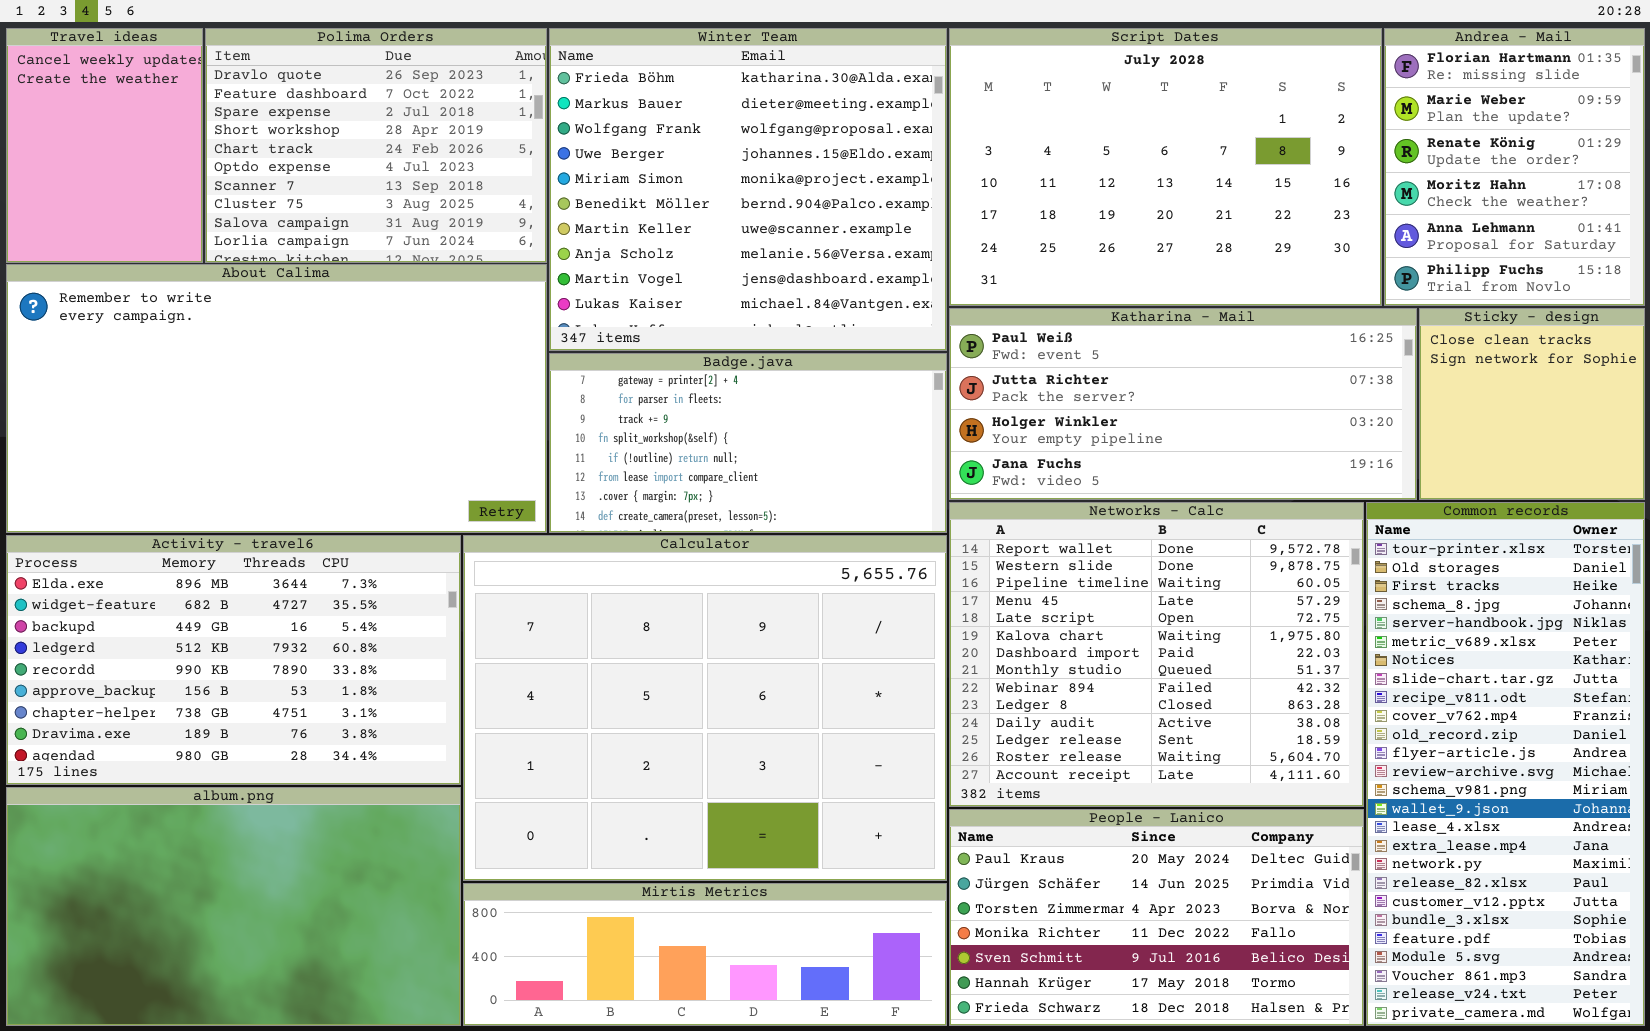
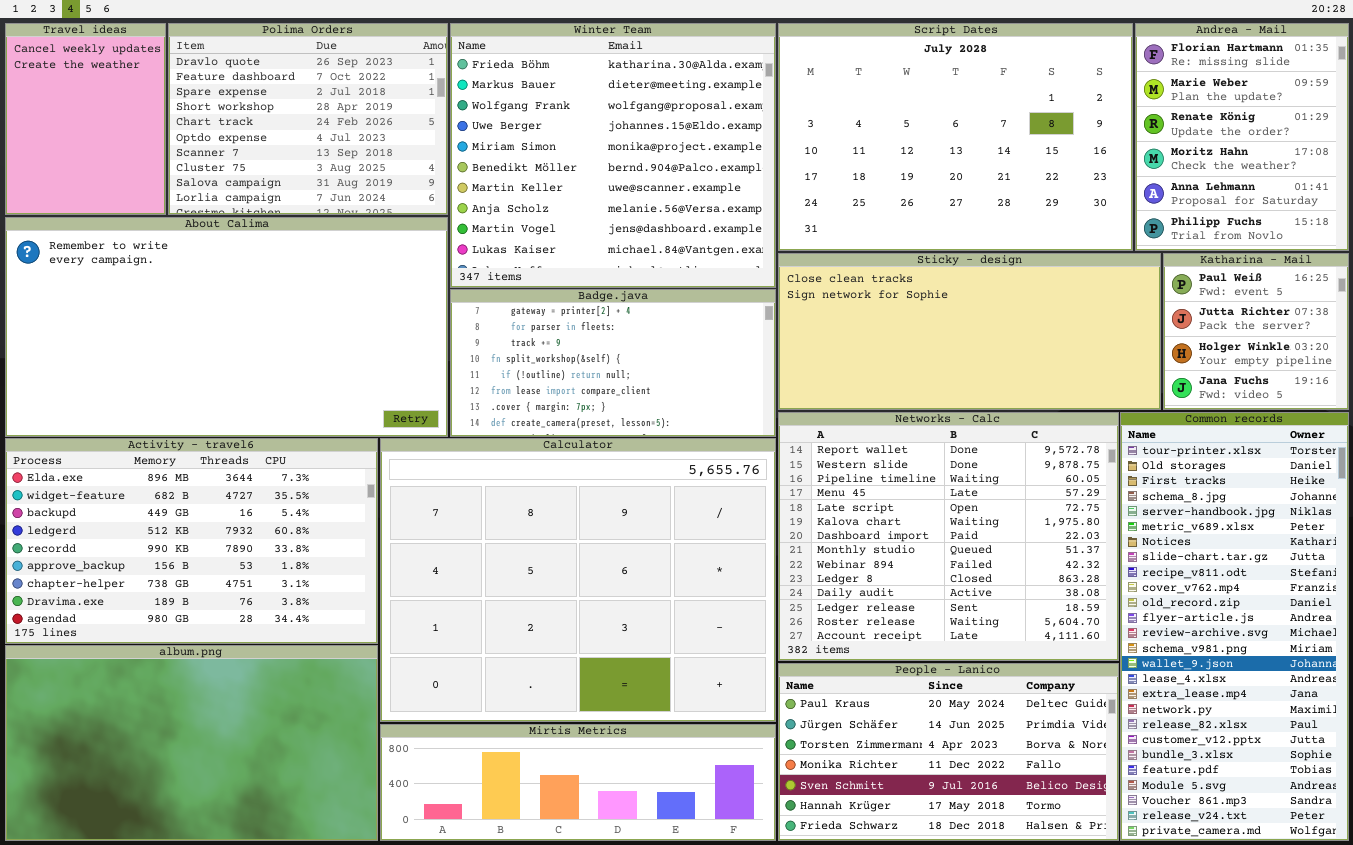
Katharina - Mail: [949,308,1417,500] -> [1163,253,1349,410], moved, resized
Sticky - design: [1419,308,1645,500] -> [778,253,1161,410], moved, resized

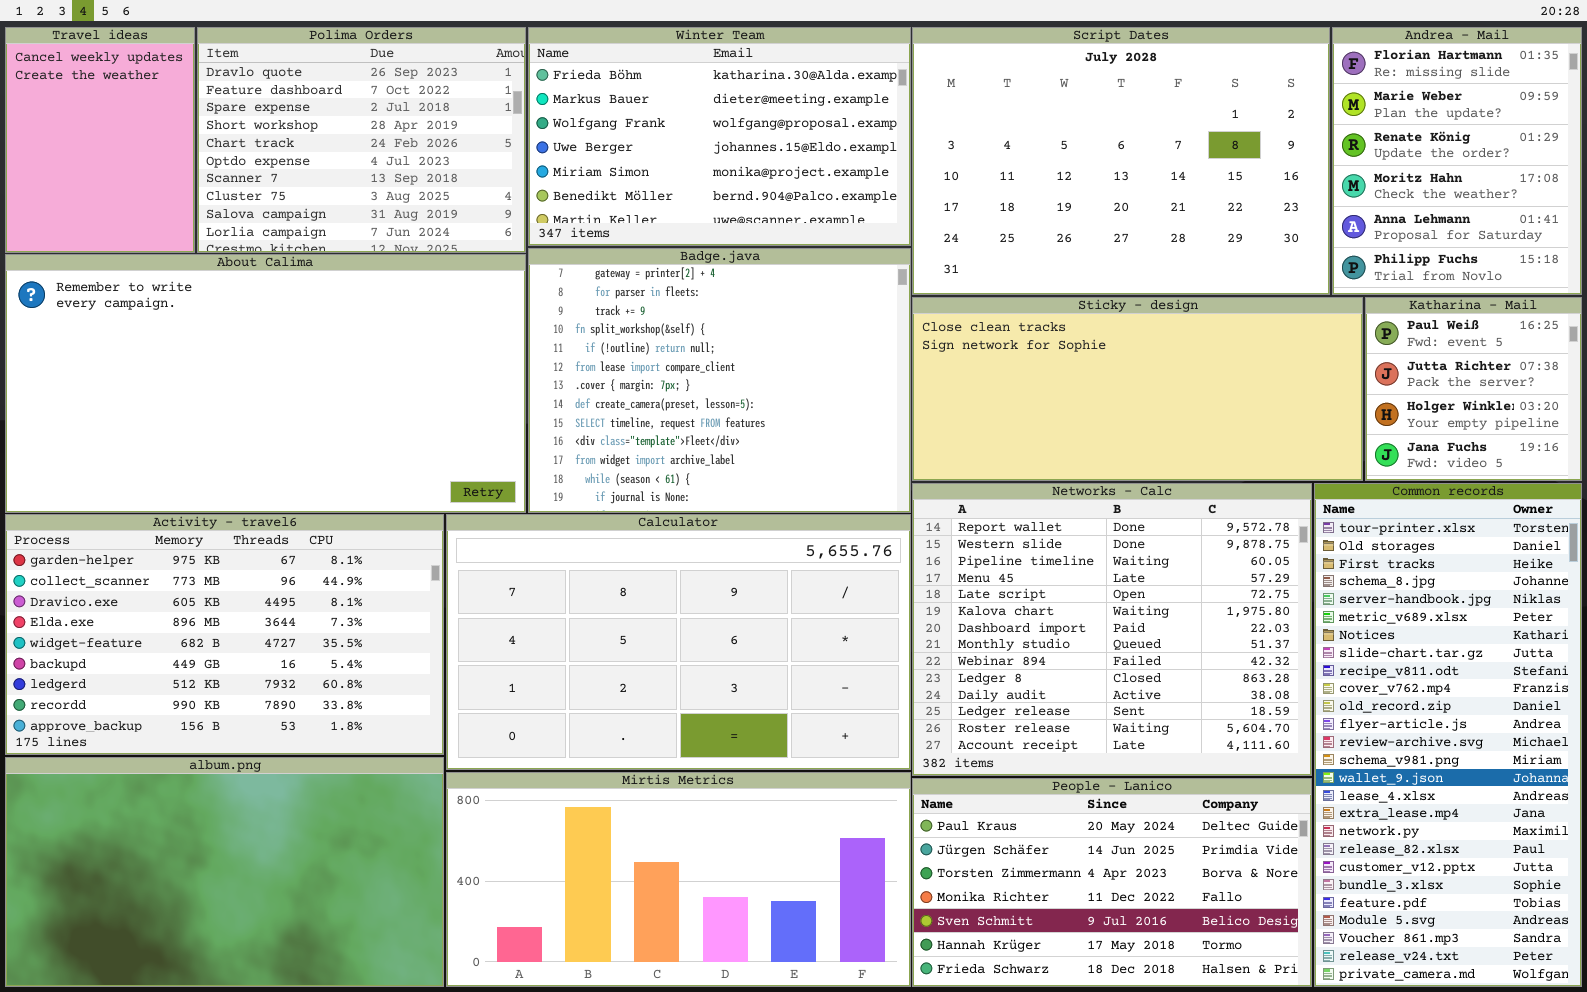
Winter Team: [450,23,776,288] -> [528,27,911,246], resized
Badge.java: [450,289,776,437] -> [528,248,911,513], resized
Activity - travel6: [5,438,378,644] -> [5,514,444,755], scrolled up 3 rows
Calculator: [380,438,776,722] -> [446,514,911,770], resized
Mirtis Metrics: [380,724,776,841] -> [446,772,911,987], resized

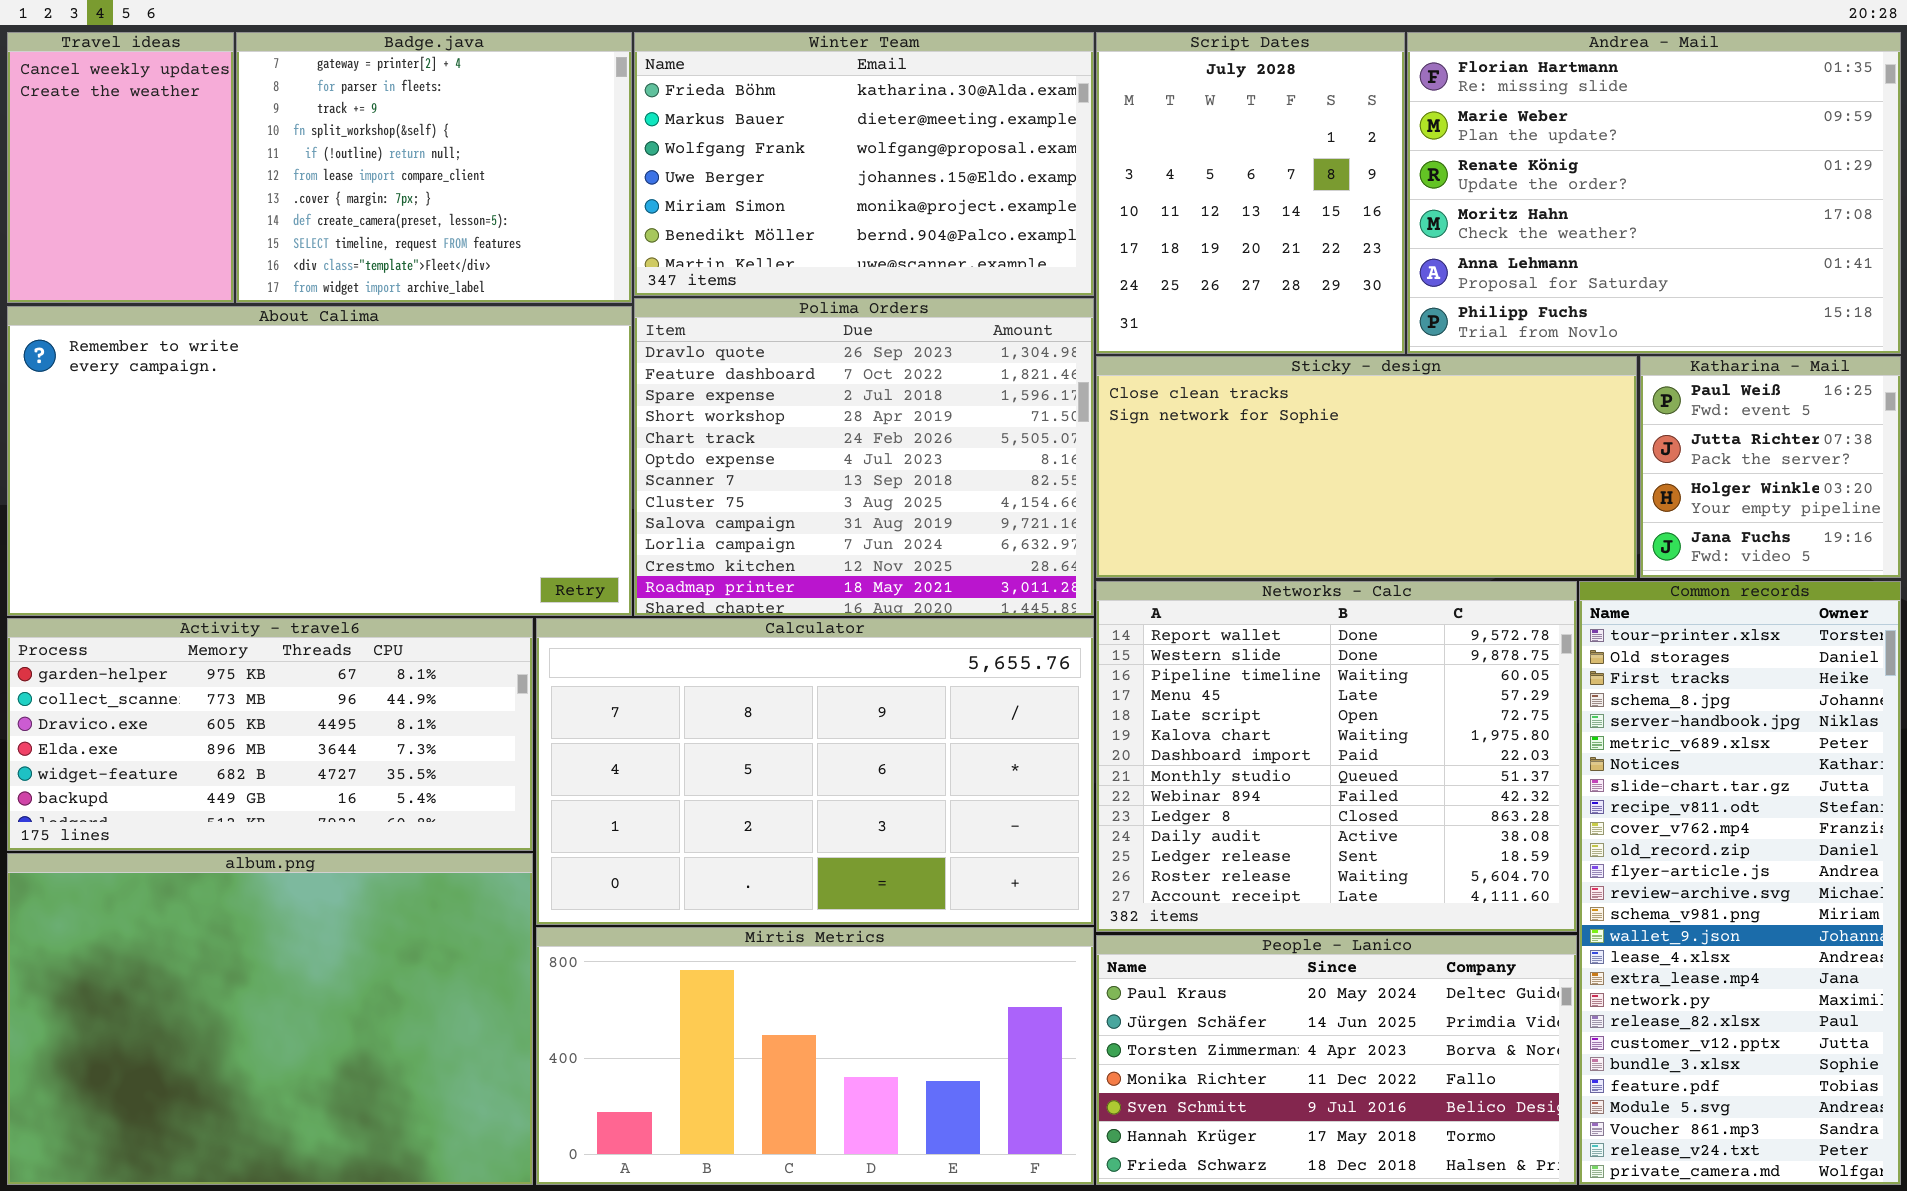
Polima Orders: [197,27,526,253] -> [634,298,1094,616], moved, resized
Script Dates: [912,27,1330,295] -> [1096,32,1405,354], resized
Andrea - Mail: [1332,27,1582,295] -> [1407,32,1901,354], resized
Badge.java: [528,248,911,513] -> [236,32,632,303], moved, resized
Activity - travel6: [5,514,444,755] -> [7,618,533,851], resized
album.png: [5,757,444,987] -> [7,853,533,1185], resized

